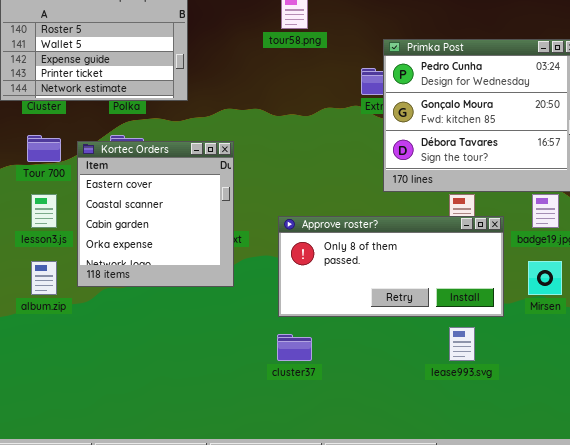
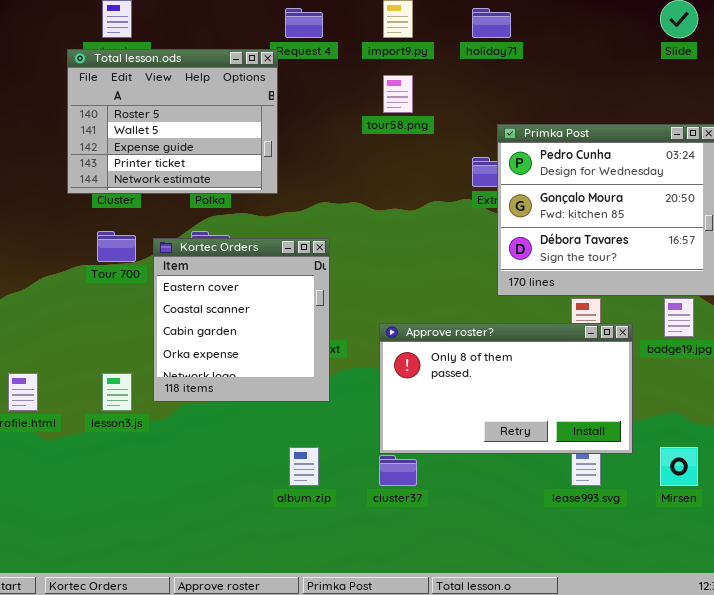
lesson3.js: [31,194,57,228] -> [102,373,132,411], moved
Approve roster?: [278,216,504,317] -> [379,323,633,454], resized
album.zip: [31,261,57,295] -> [289,447,319,486], moved
Mirsen: [528,261,562,295] -> [660,447,698,486], moved

